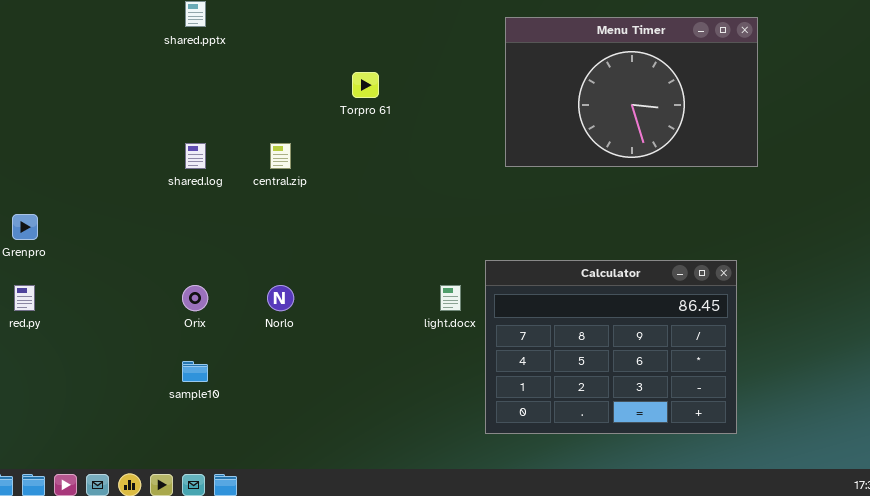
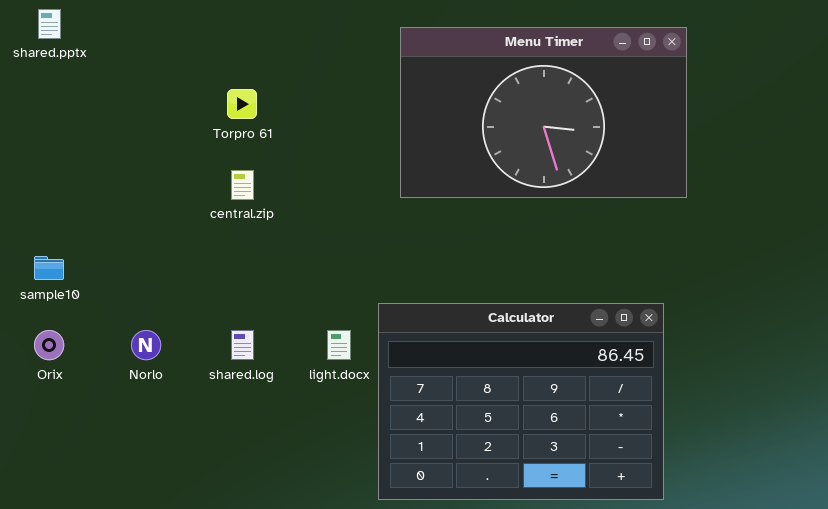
shared.log: [185,143,206,169] -> [231,330,254,360], moved
central.zip: [270,143,291,169] -> [231,170,254,200], moved
sample10: [182,361,208,382] -> [34,256,64,280], moved

